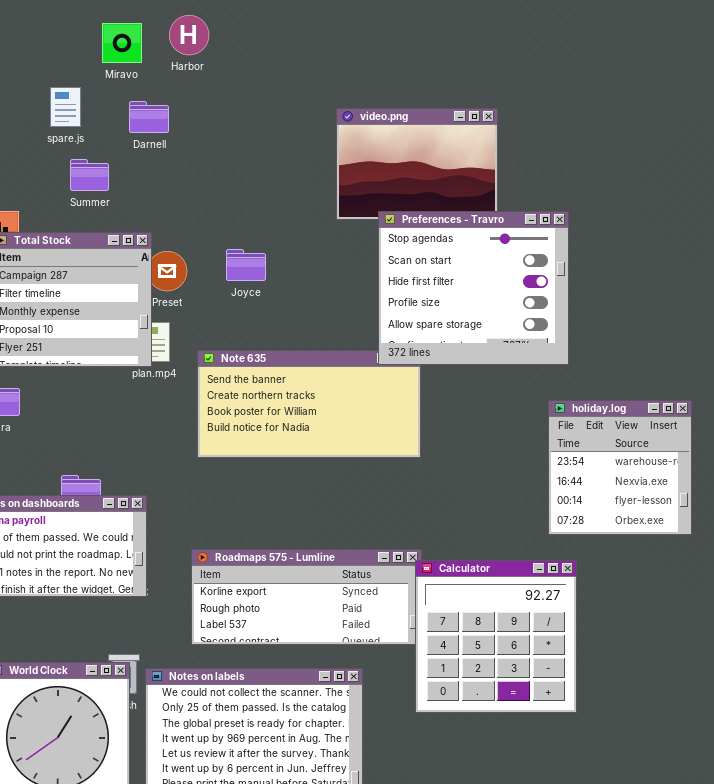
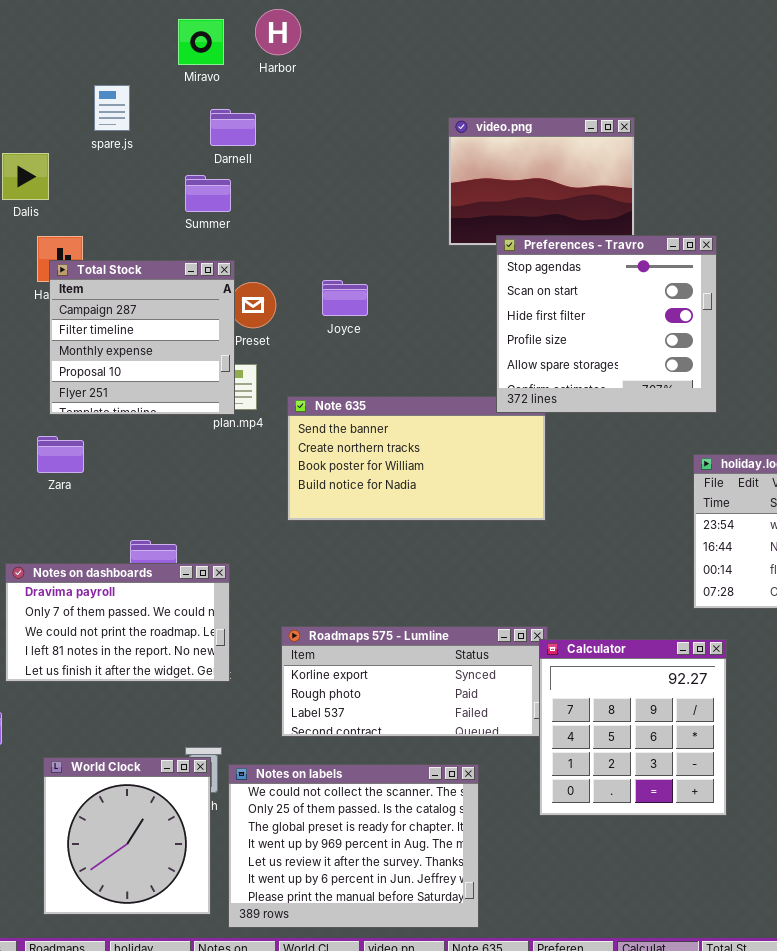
spare.js: [50,87,81,127] -> [94,85,130,131], moved
Summer: [70,159,109,191] -> [185,175,231,212], moved

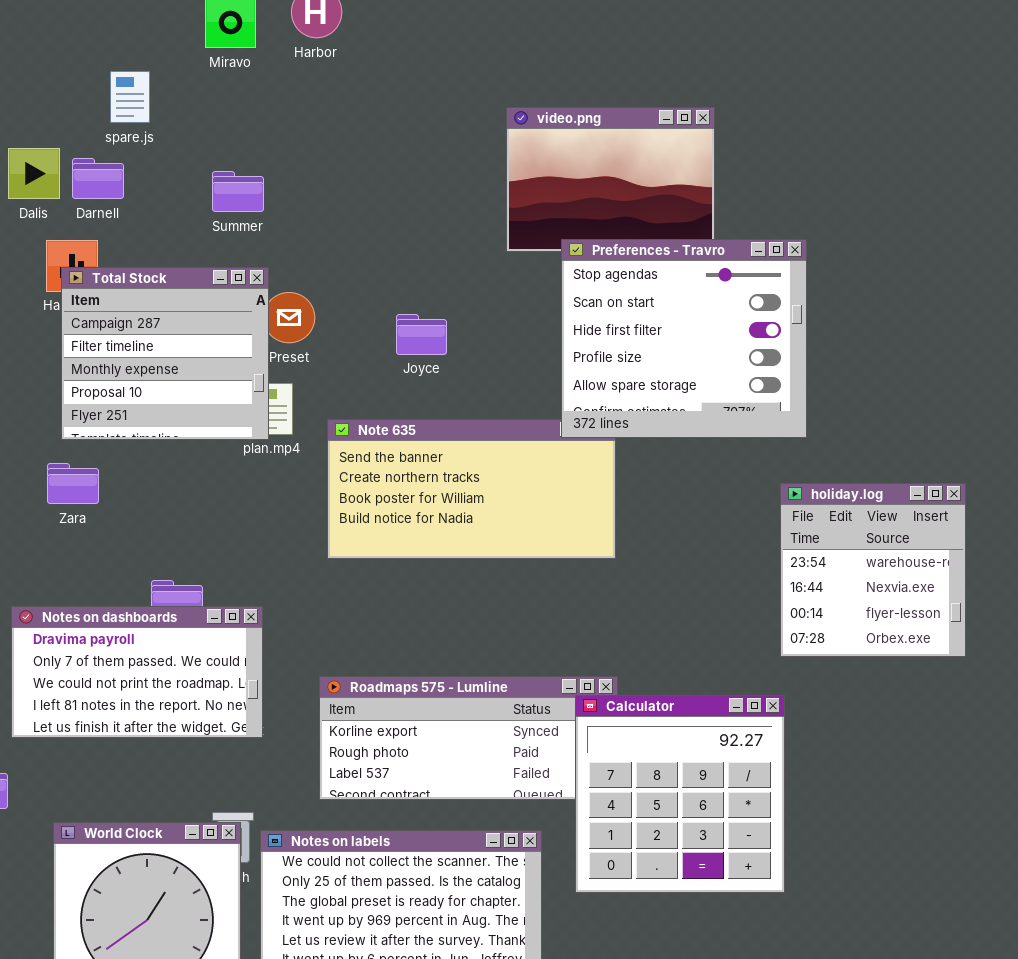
Darnell: [210,109,256,146] -> [72,158,124,199], moved
Joyce: [322,280,368,316] -> [396,314,447,355], moved
Calculator: [539,639,727,816] -> [575,695,785,893], moved

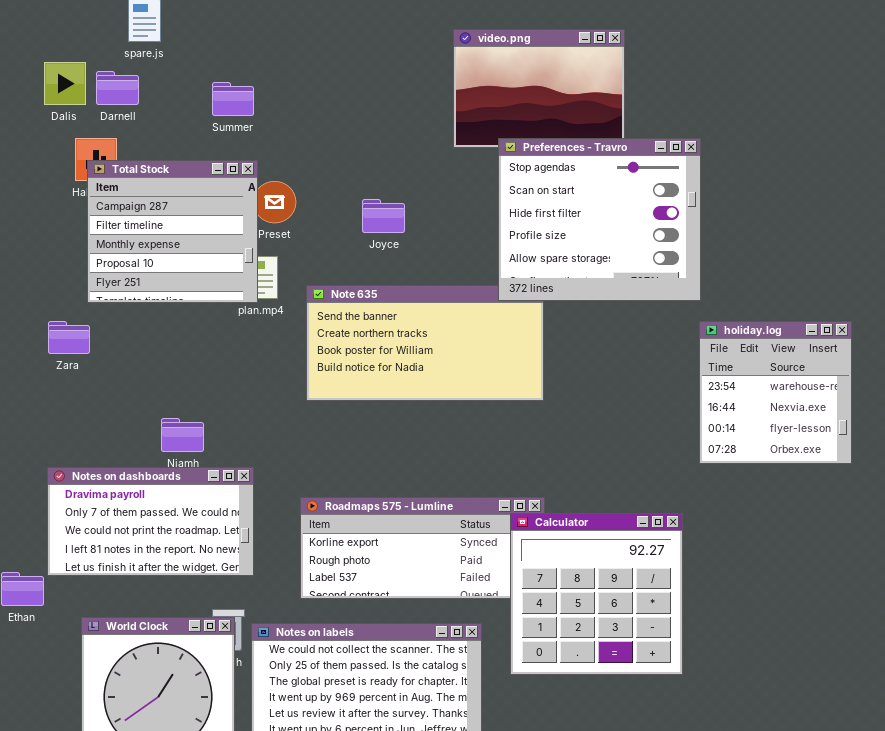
Zara: [47,463,99,504] -> [48,321,90,354], moved
holiday.log: [780,483,966,657] -> [699,321,852,464], moved
Notes on dashboards: [11,606,263,738] -> [47,467,254,576], moved

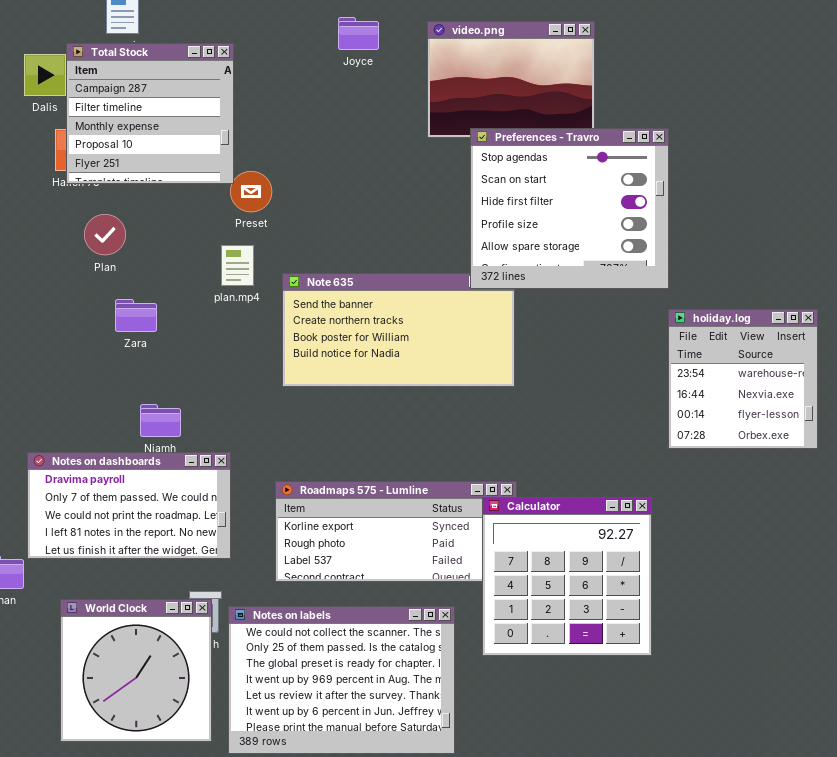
Total Stock: [87,160,258,303] -> [66,43,234,184], moved
Joyce: [362,199,405,233] -> [338,17,379,50], moved
Zara: [48,321,90,354] -> [115,299,157,332], moved

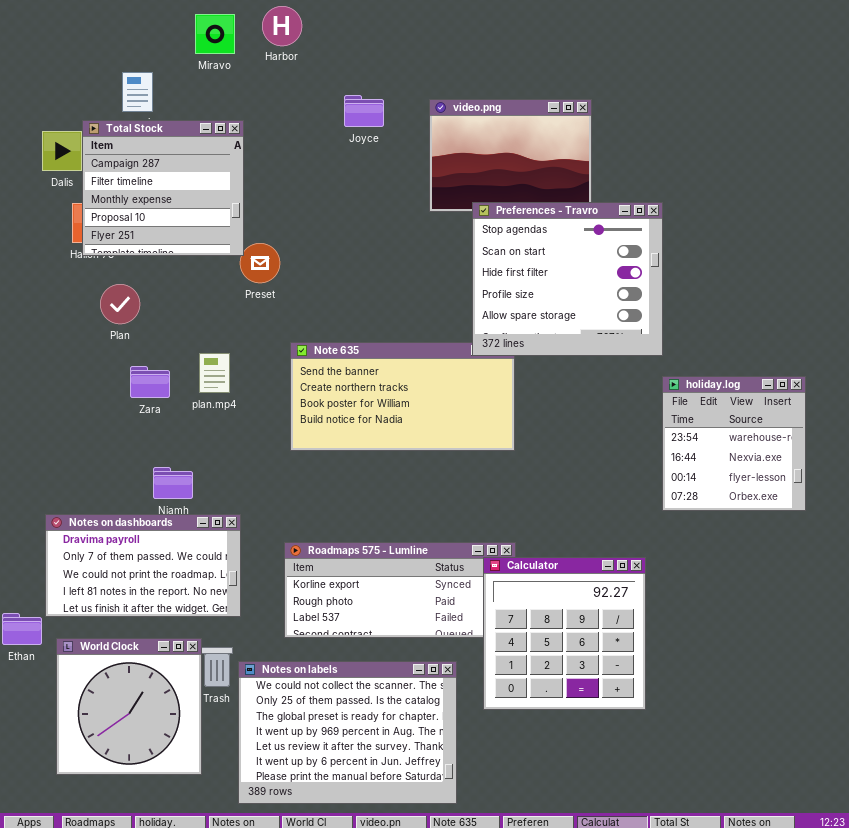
plan.mp4: [221,245,254,286] -> [199,353,230,393], moved
World Clock: [60,599,212,742] -> [56,638,202,775], moved

